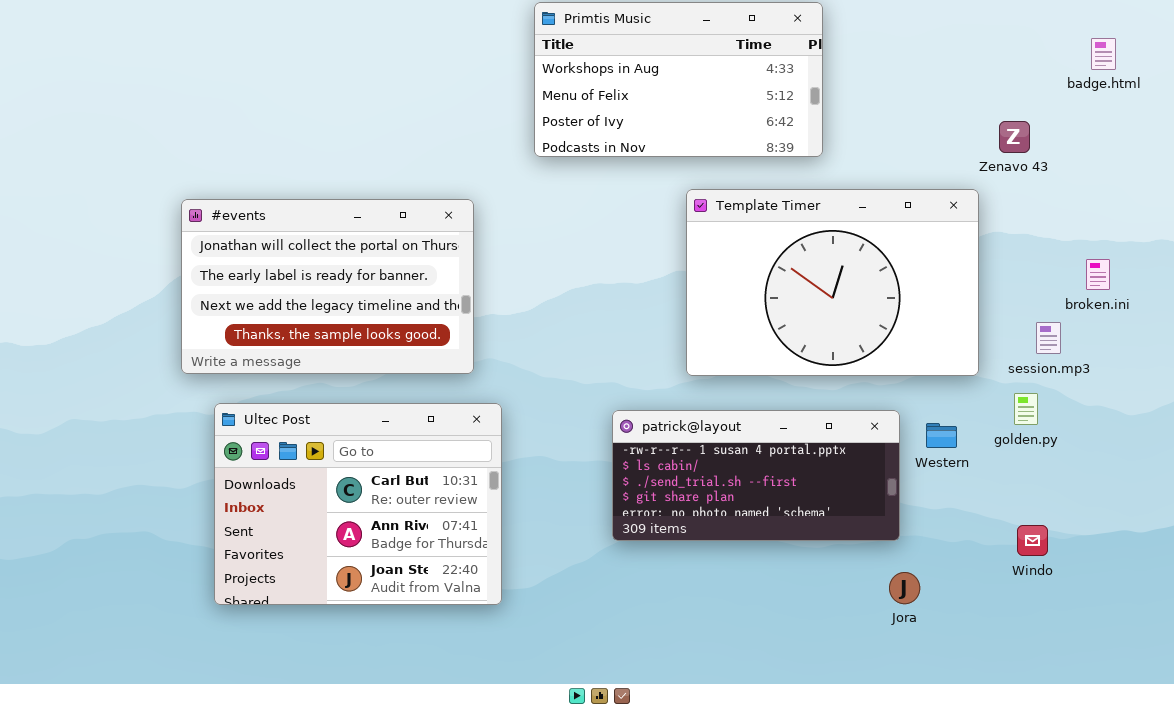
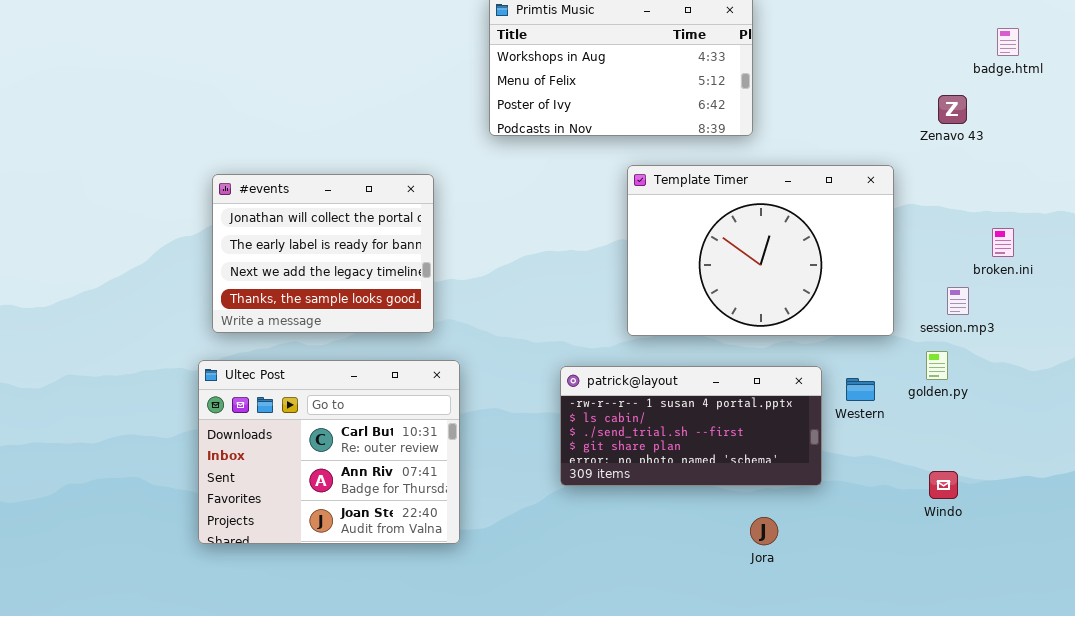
Zenavo 43: [999,121,1030,153] -> [938,95,967,124], moved
#events: [181,199,474,374] -> [212,174,434,333], resized
Jora: [889,572,920,604] -> [750,517,778,545], moved

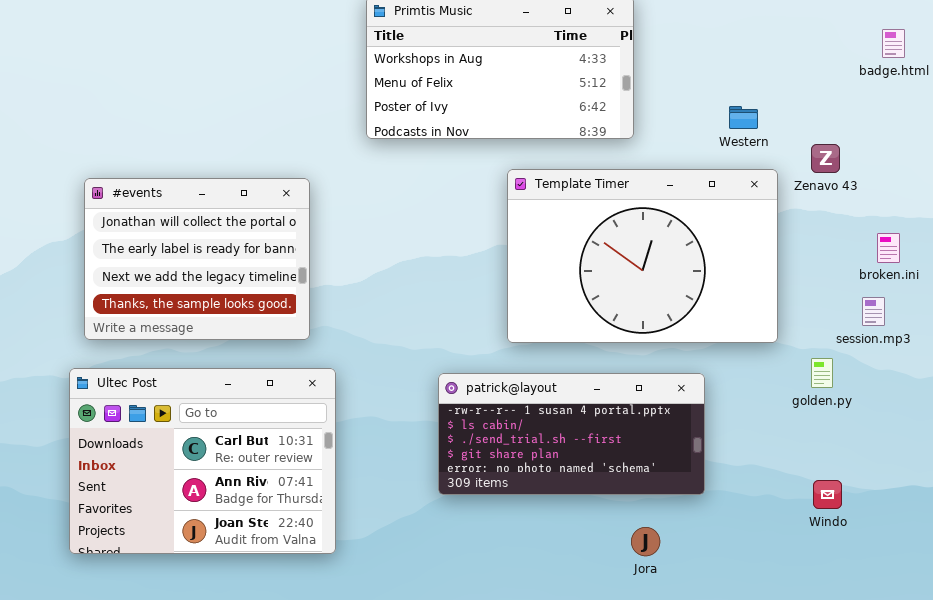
Zenavo 43: [938,95,967,124] -> [811,144,840,173], moved
session.mp3: [947,287,969,315] -> [862,297,885,326], moved
Western: [846,378,875,401] -> [729,106,758,129], moved

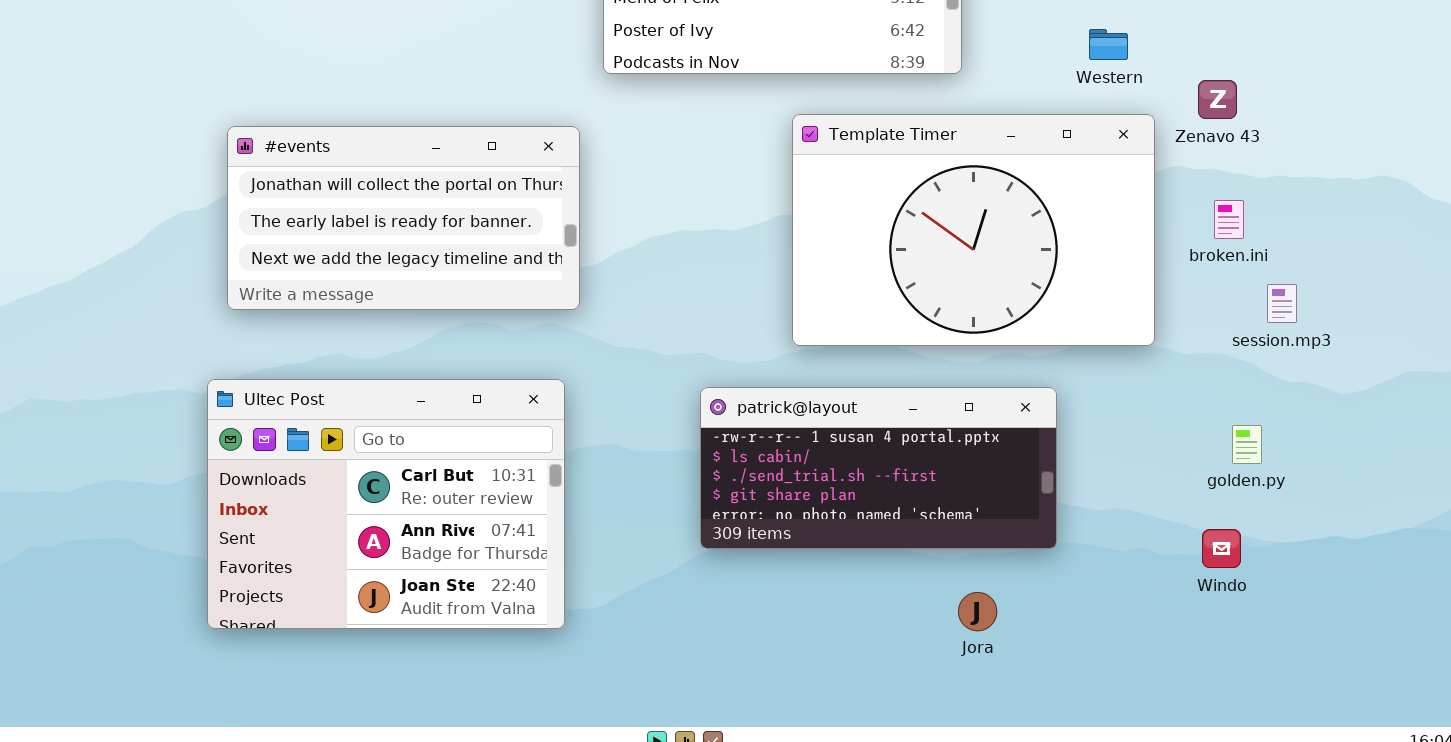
#events: [84,178,310,340] -> [227,126,580,310], resized
broken.ini: [877,233,900,263] -> [1214,200,1244,239], moved
golden.py: [811,358,833,388] -> [1232,425,1262,464], moved

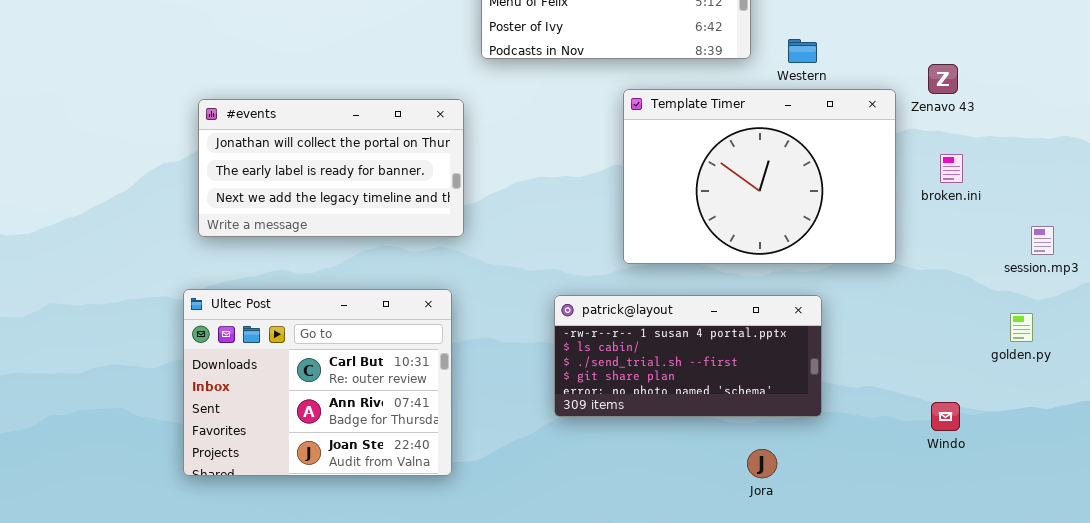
Western: [1089,29,1128,60] -> [788,39,817,63], moved
session.mp3: [1267,284,1297,323] -> [1031,226,1054,255], moved
golden.py: [1232,425,1262,464] -> [1010,313,1033,342], moved

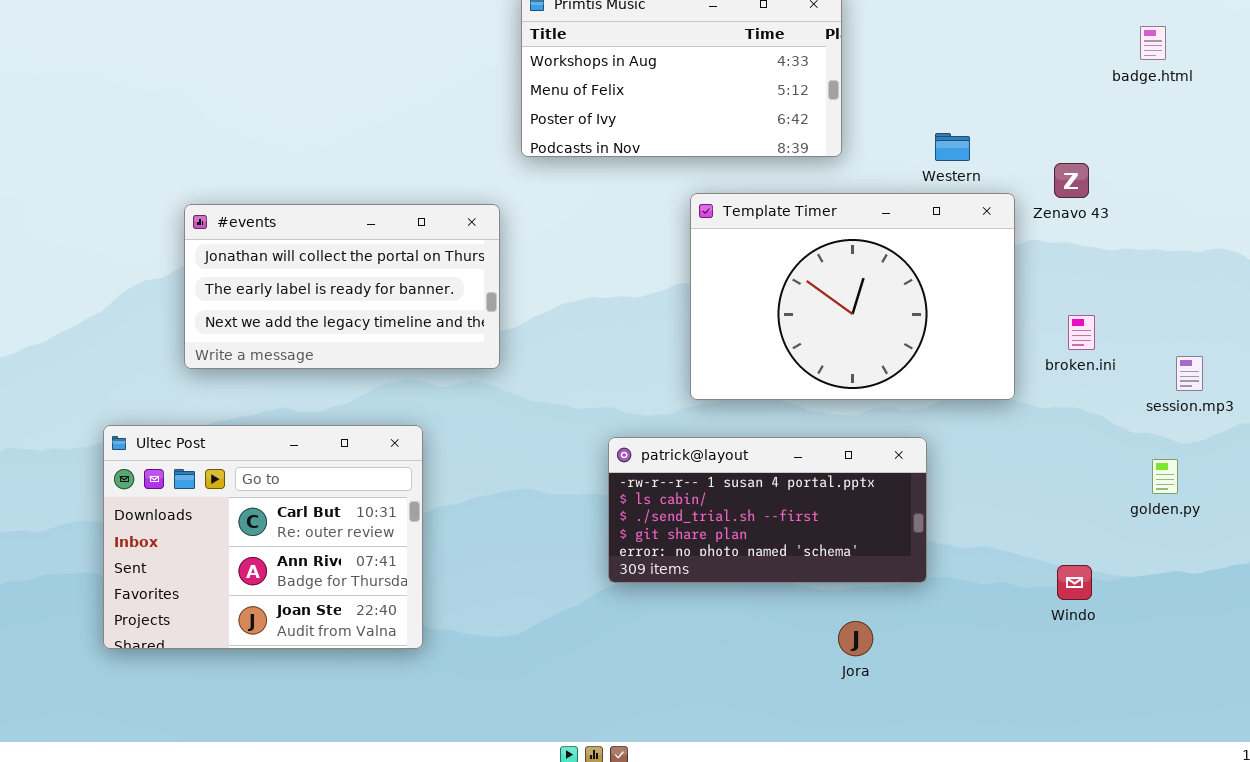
Western: [788,39,817,63] -> [935,133,970,161], moved
broken.ini: [940,154,963,183] -> [1068,315,1095,350], moved
Ultec Post: [183,289,452,476] -> [103,425,423,649], moved

